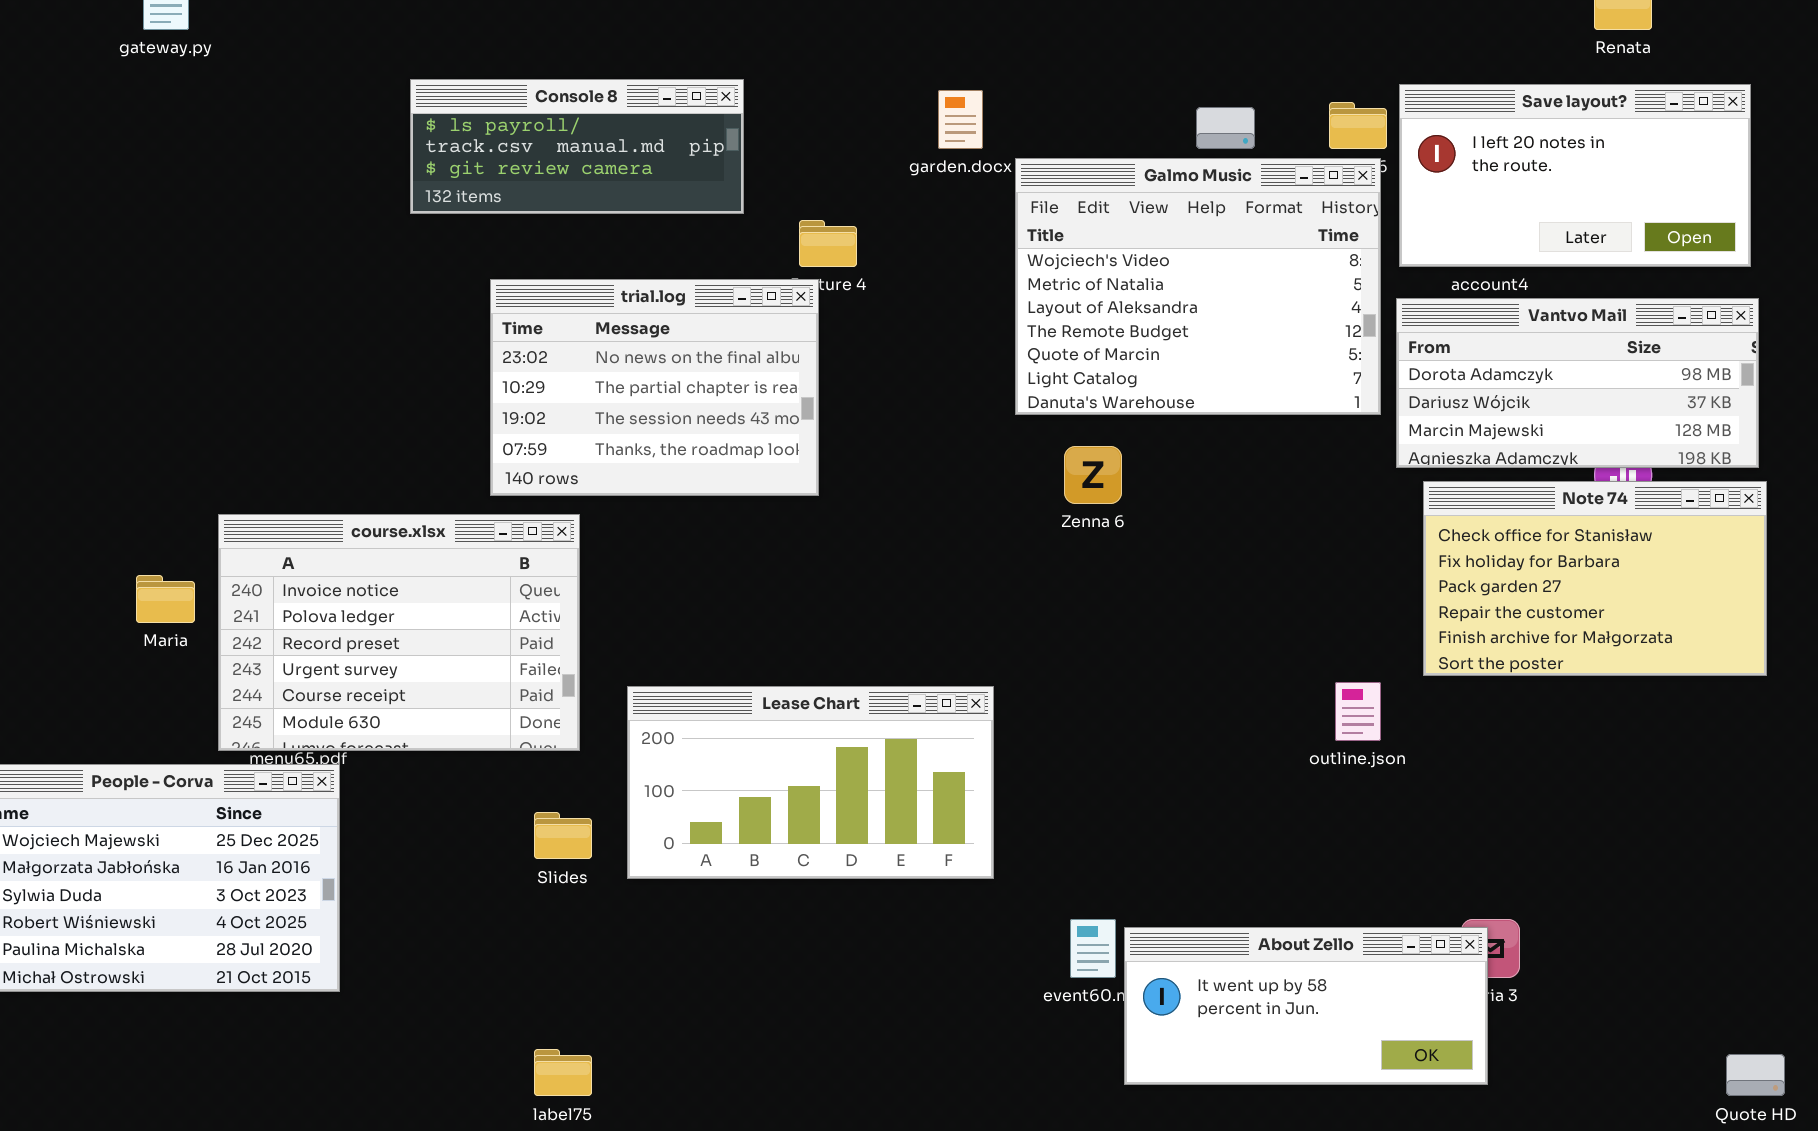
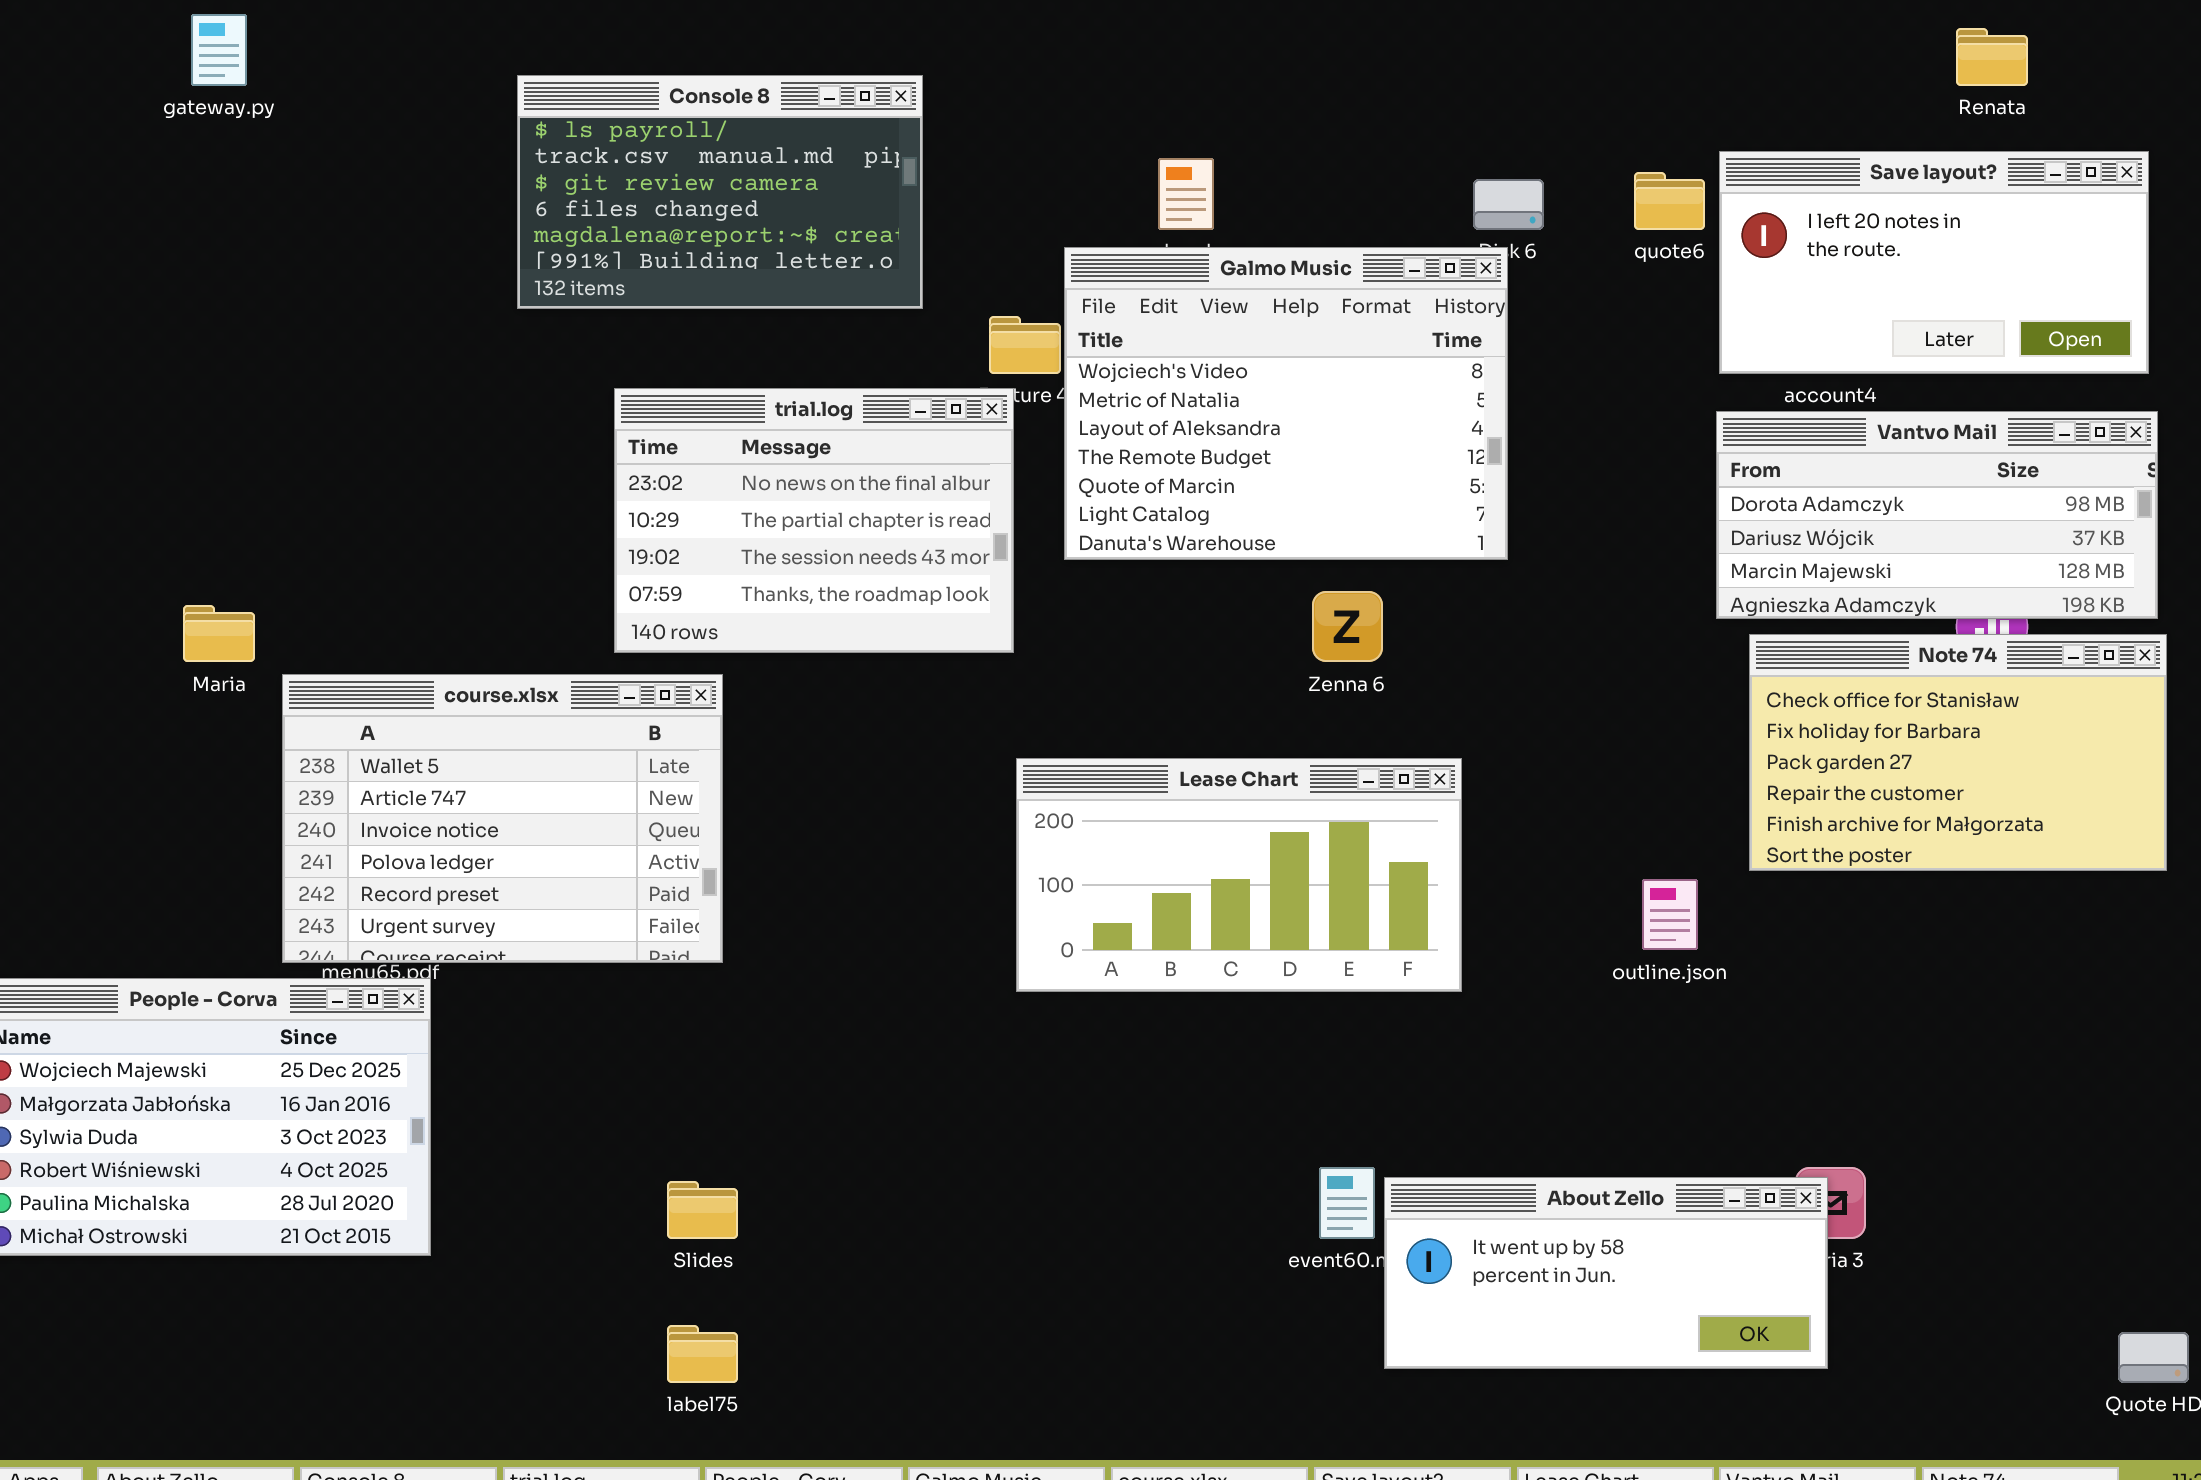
Console 8: [410,79,744,214] -> [517,75,923,309], resized
Galmo Music: [1015,158,1381,415] -> [1064,247,1508,560], moved
course.xlsx: [218,514,580,751] -> [282,674,723,963], scrolled up 2 rows
Maria: [136,575,195,623] -> [183,605,255,662], moved
Lease Chart: [627,686,994,879] -> [1016,758,1462,992], moved
Slides: [534,812,592,859] -> [667,1181,738,1239], moved

